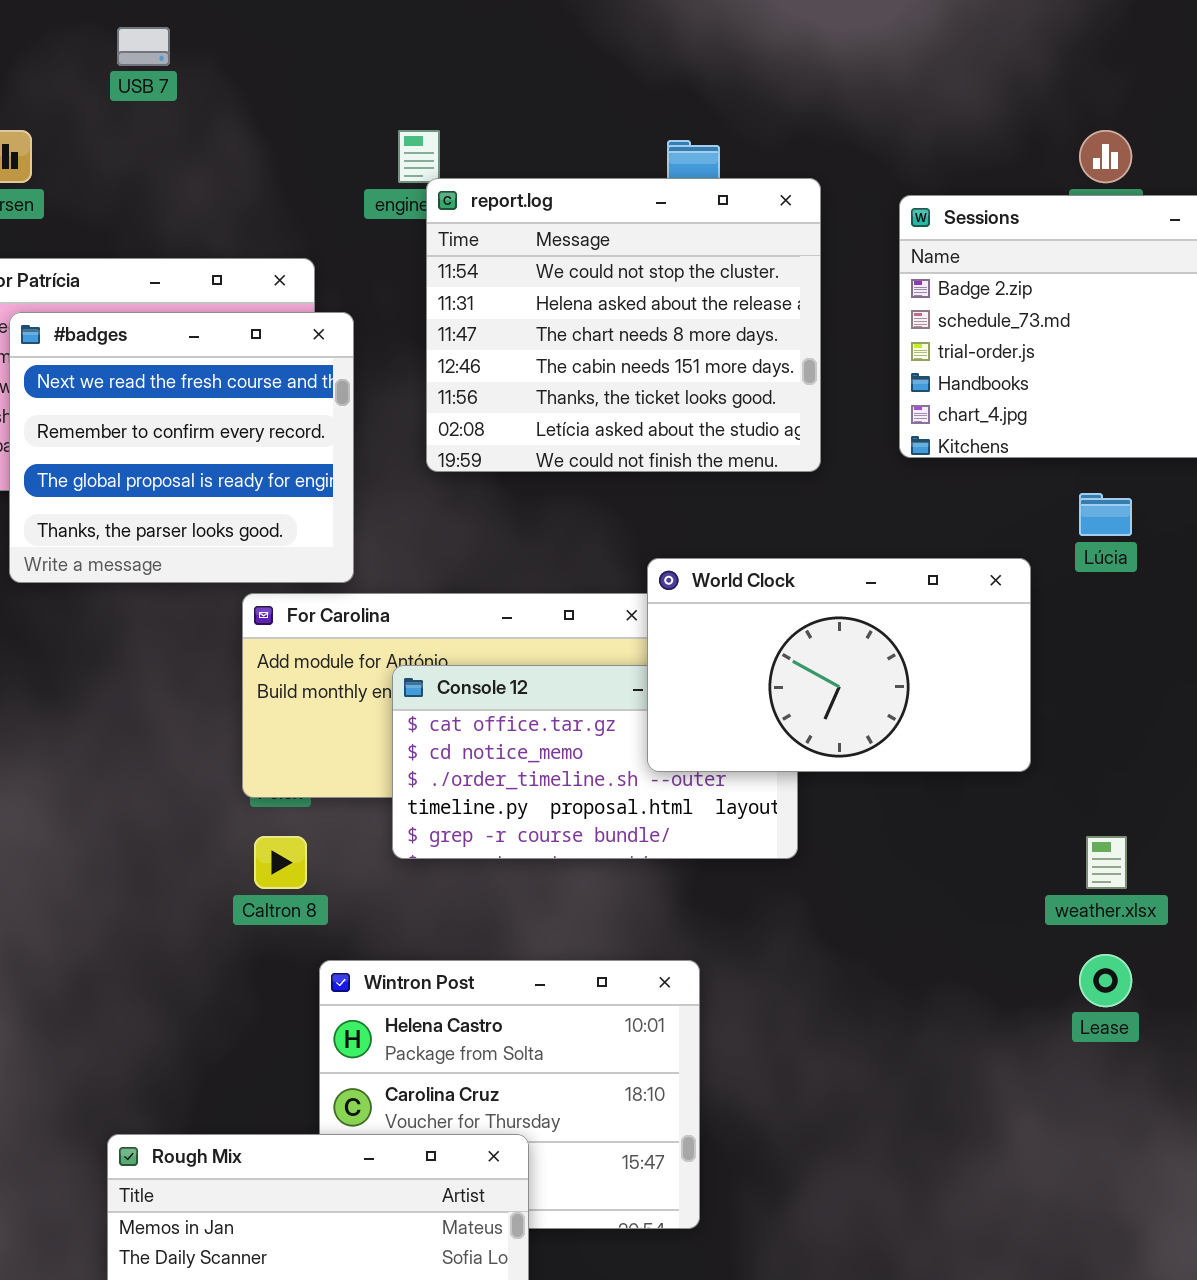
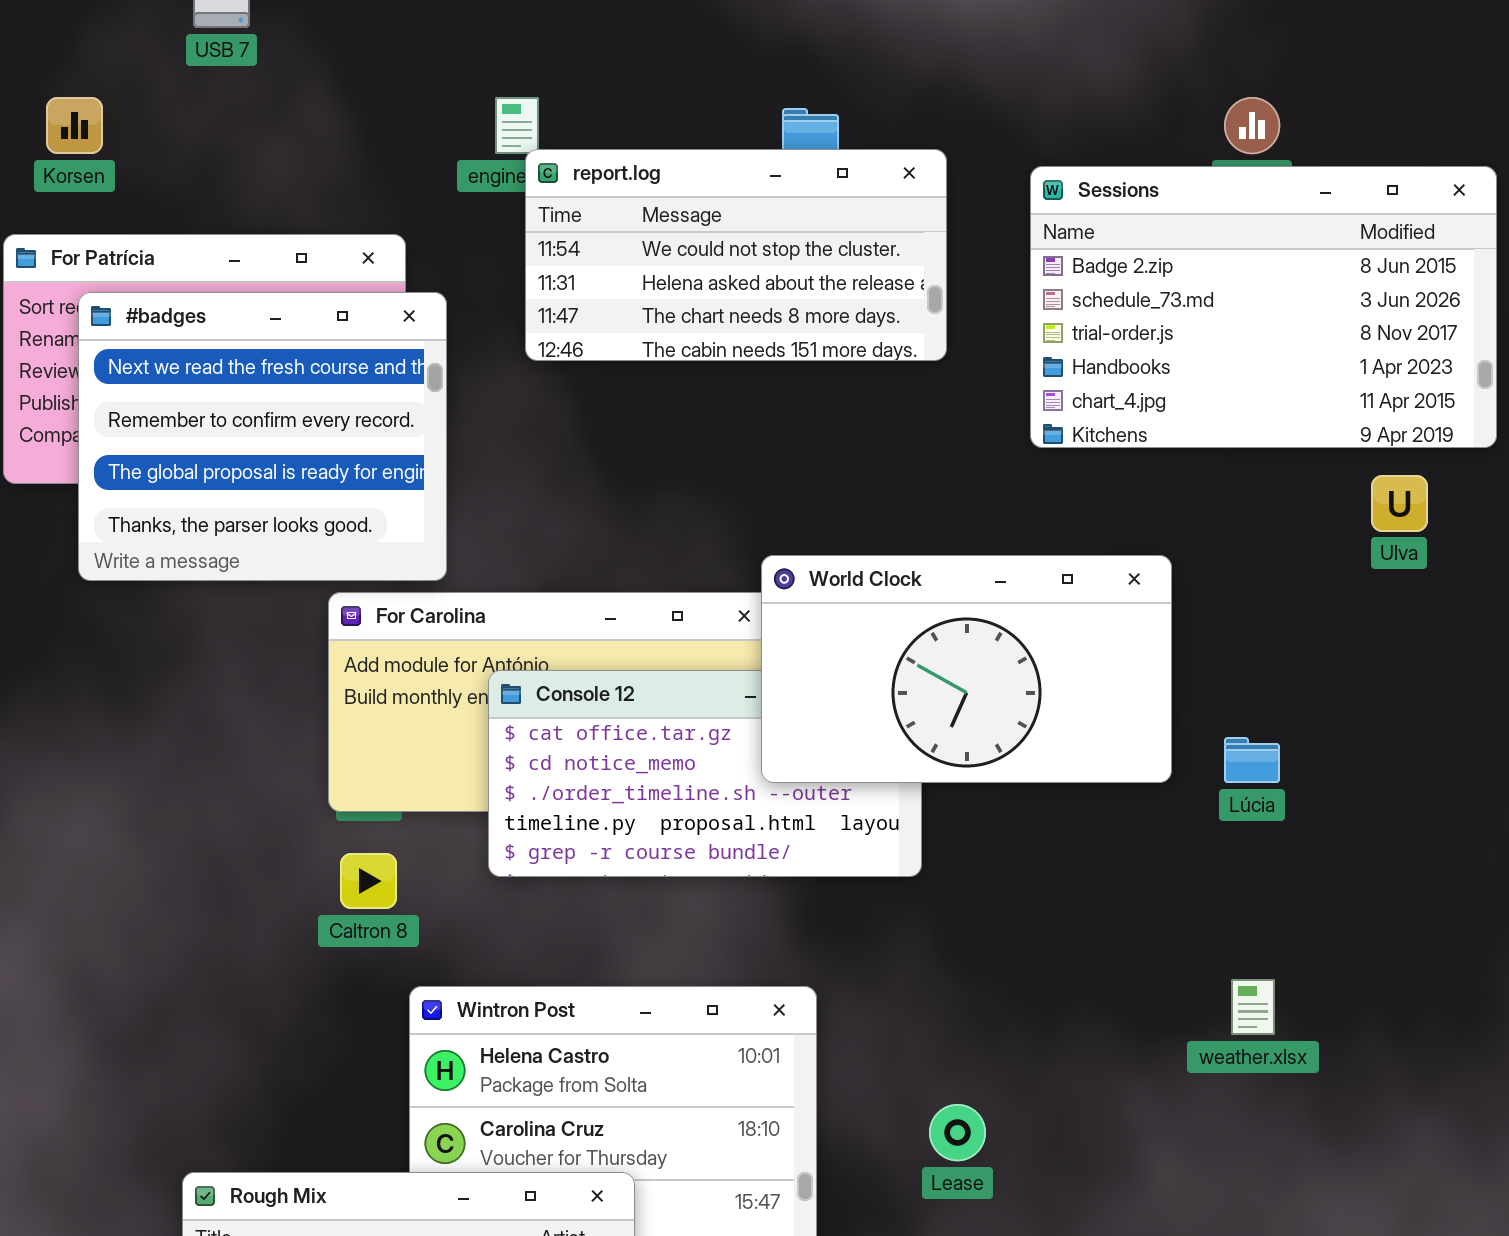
report.log: [426,178,821,472] -> [525,149,947,361], resized
Lúcia: [1079,493,1132,536] -> [1224,737,1280,783], moved
weather.xlsx: [1086,836,1127,889] -> [1231,979,1275,1035], moved
Lease: [1079,954,1132,1007] -> [929,1104,986,1161], moved

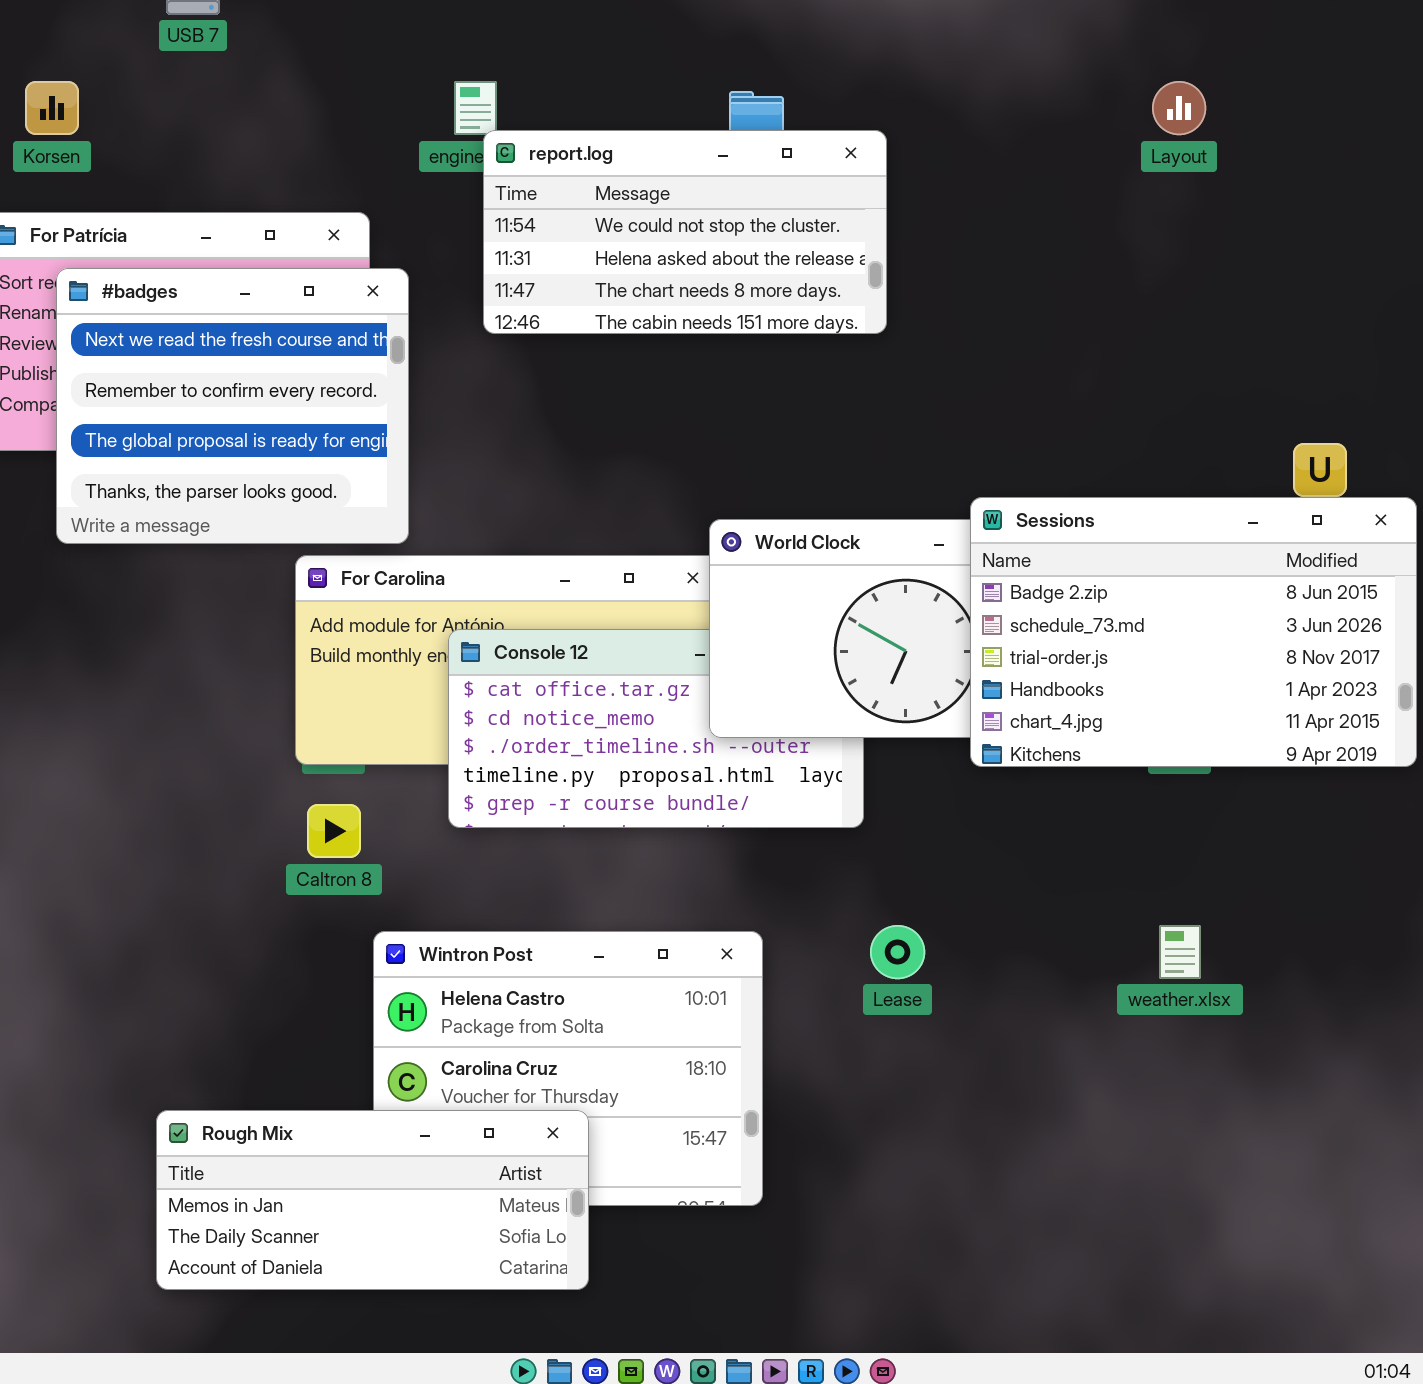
Sessions: [1030,166,1497,448] -> [970,497,1417,767], moved
Lease: [929,1104,986,1161] -> [870,925,925,979], moved

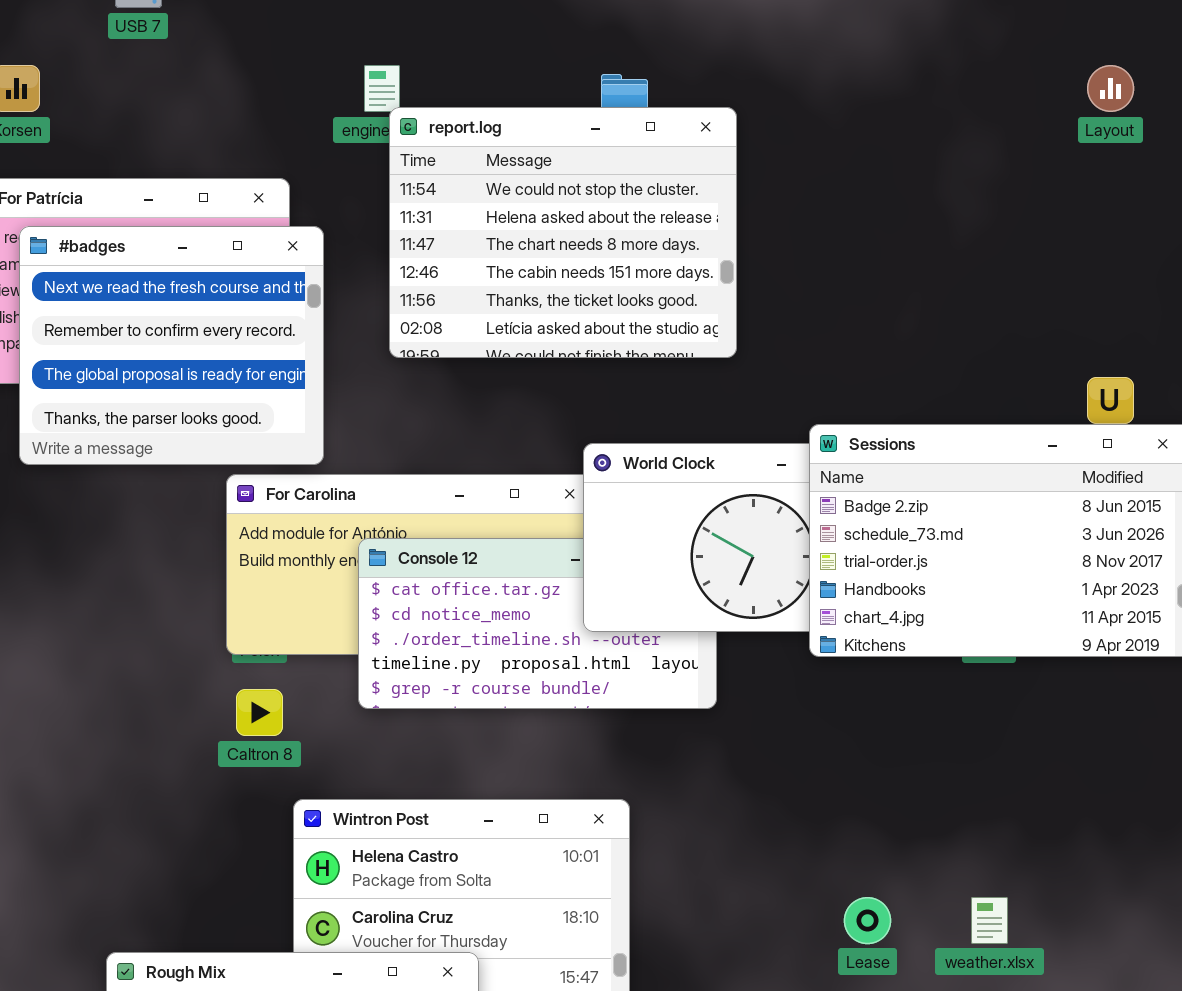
Layout: [1152,81,1206,135] -> [1087,65,1134,112], moved
report.log: [483,130,887,334] -> [389,107,737,358], resized
Lease: [870,925,925,979] -> [844,897,891,944], moved
weather.xlsx: [1159,925,1201,979] -> [971,897,1008,944], moved

